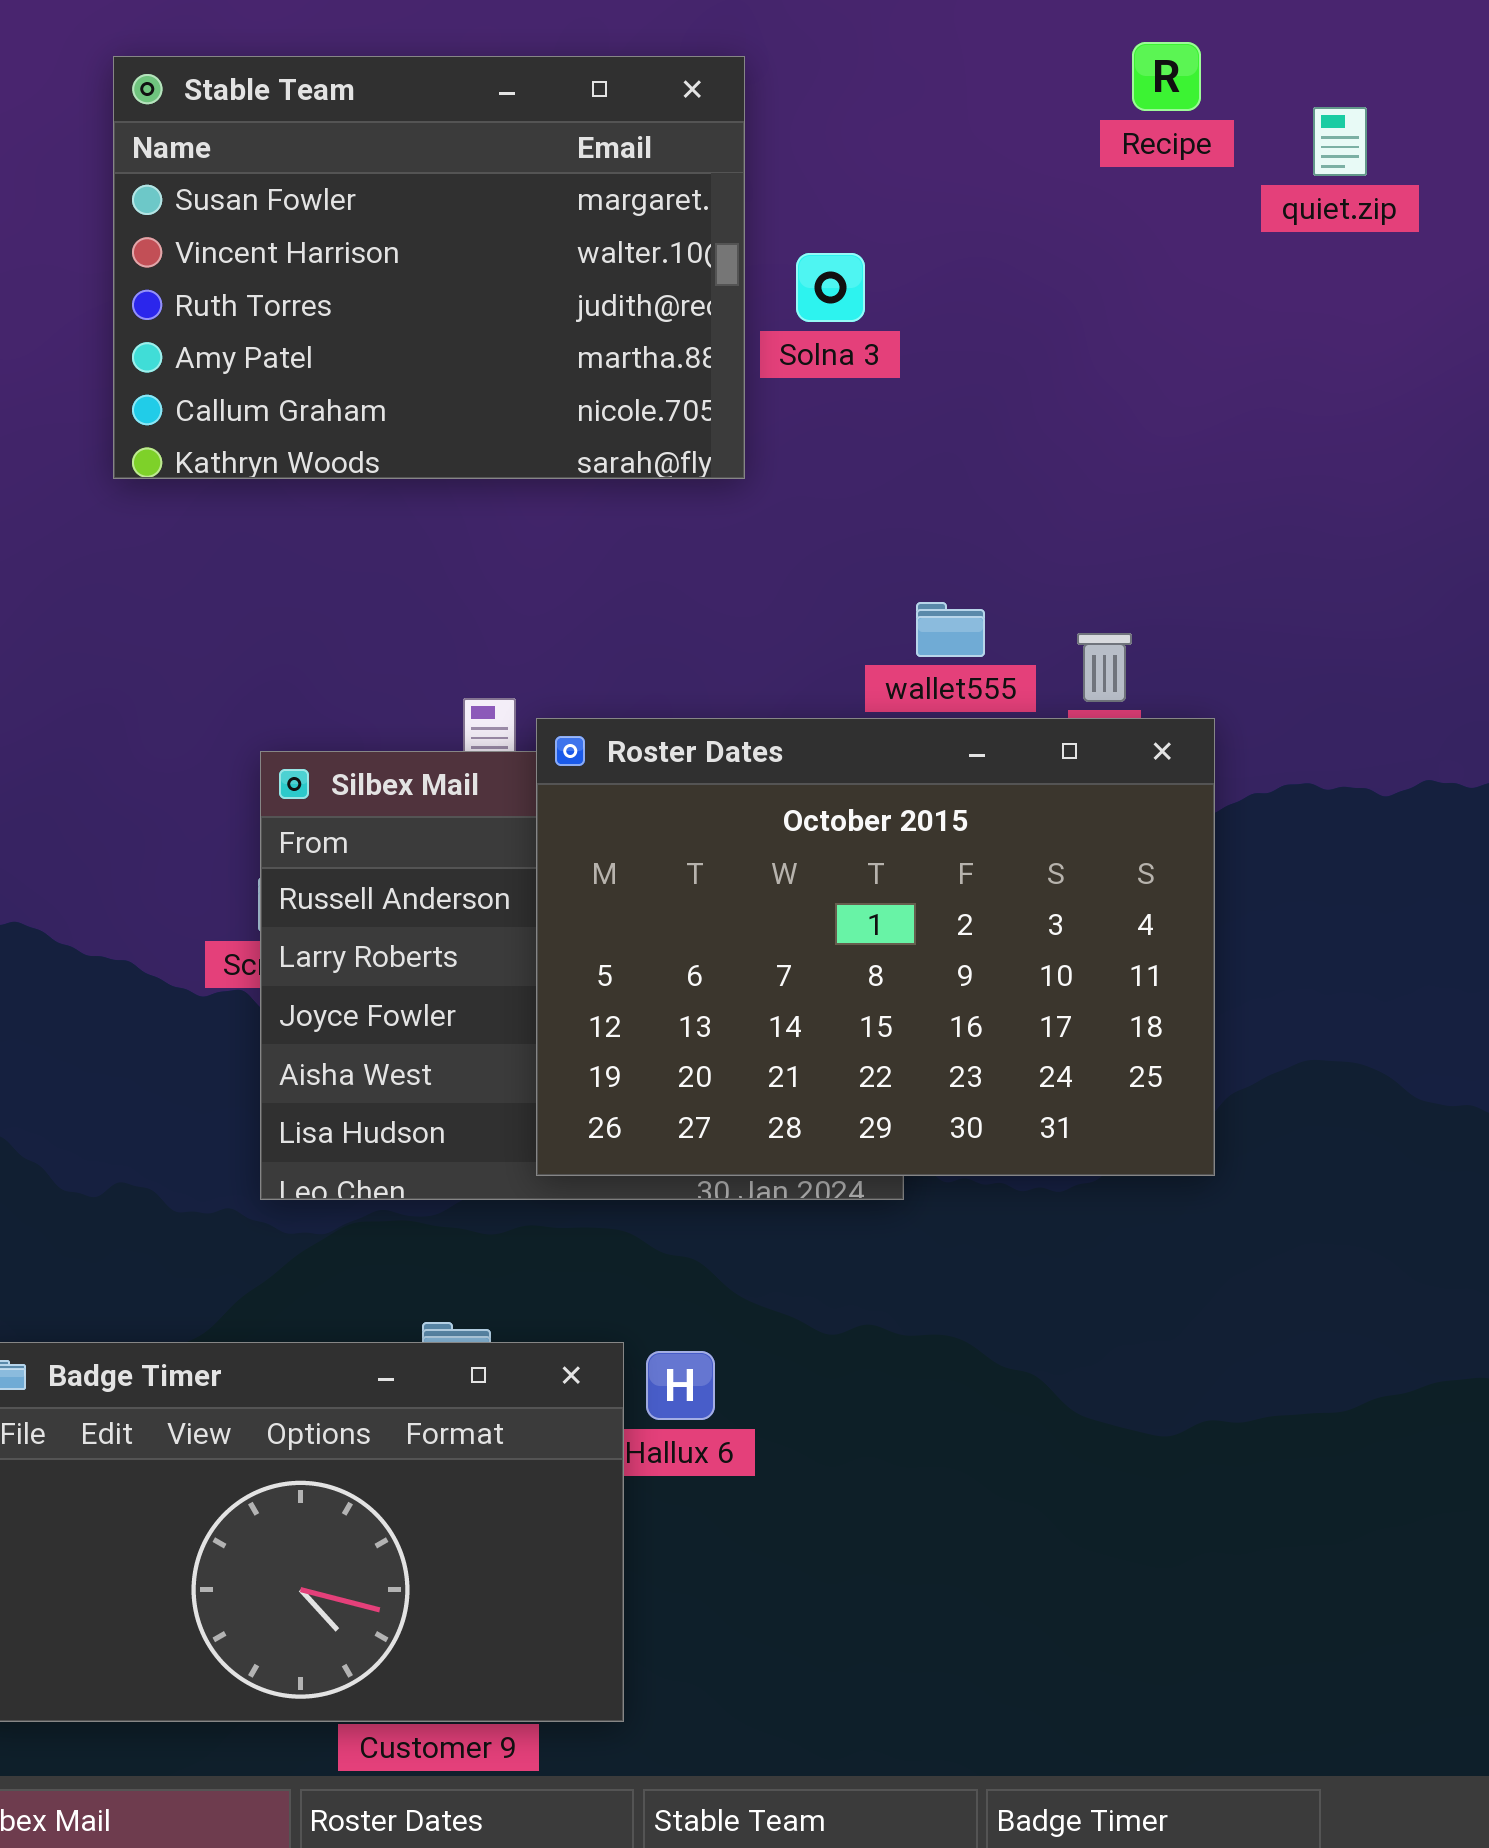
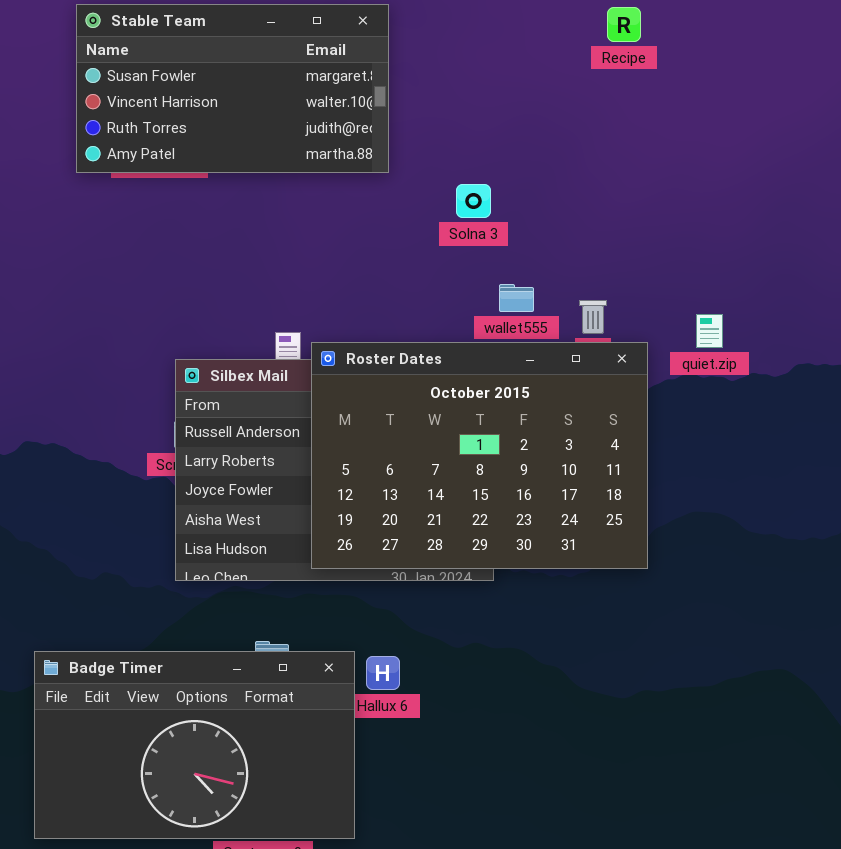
Stable Team: [113,56,745,479] -> [76,4,389,173], moved, resized
quiet.zip: [1313,107,1367,176] -> [696,314,723,348], moved
Solna 3: [796,253,865,322] -> [456,184,491,218], moved

